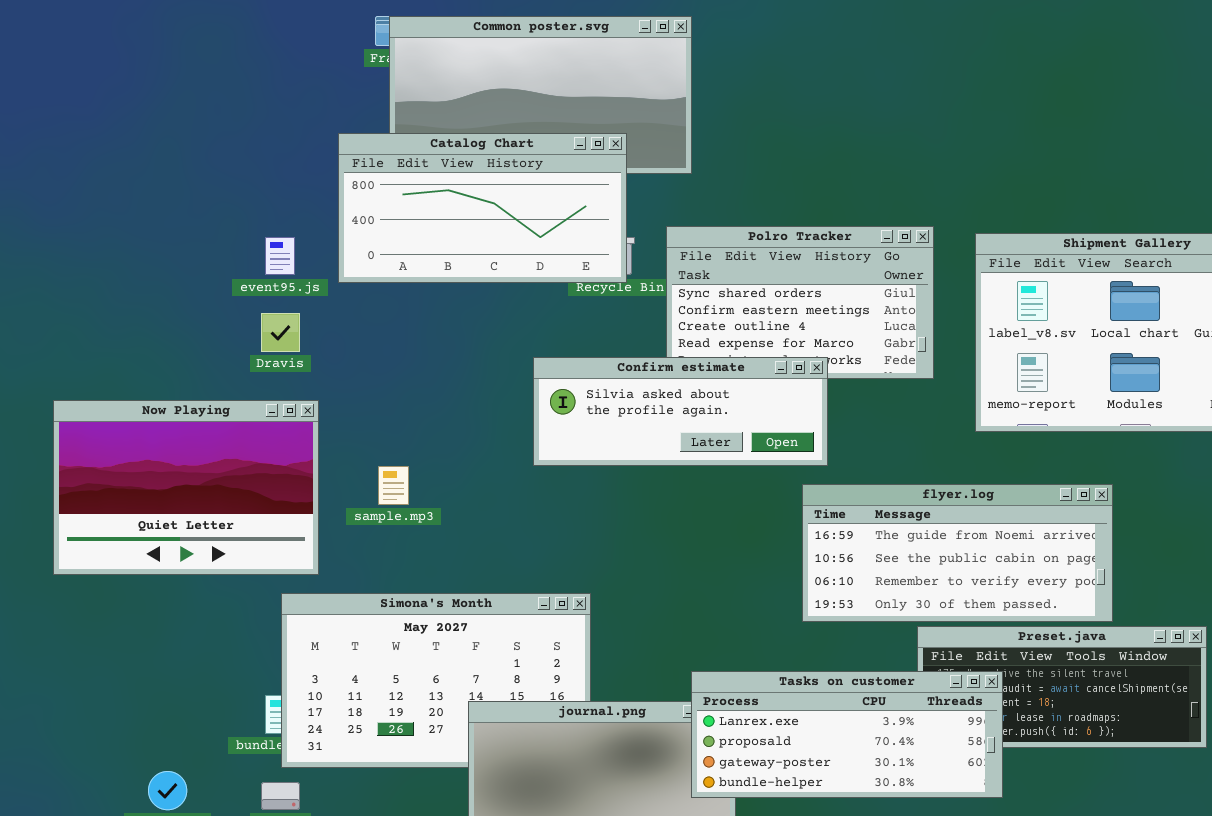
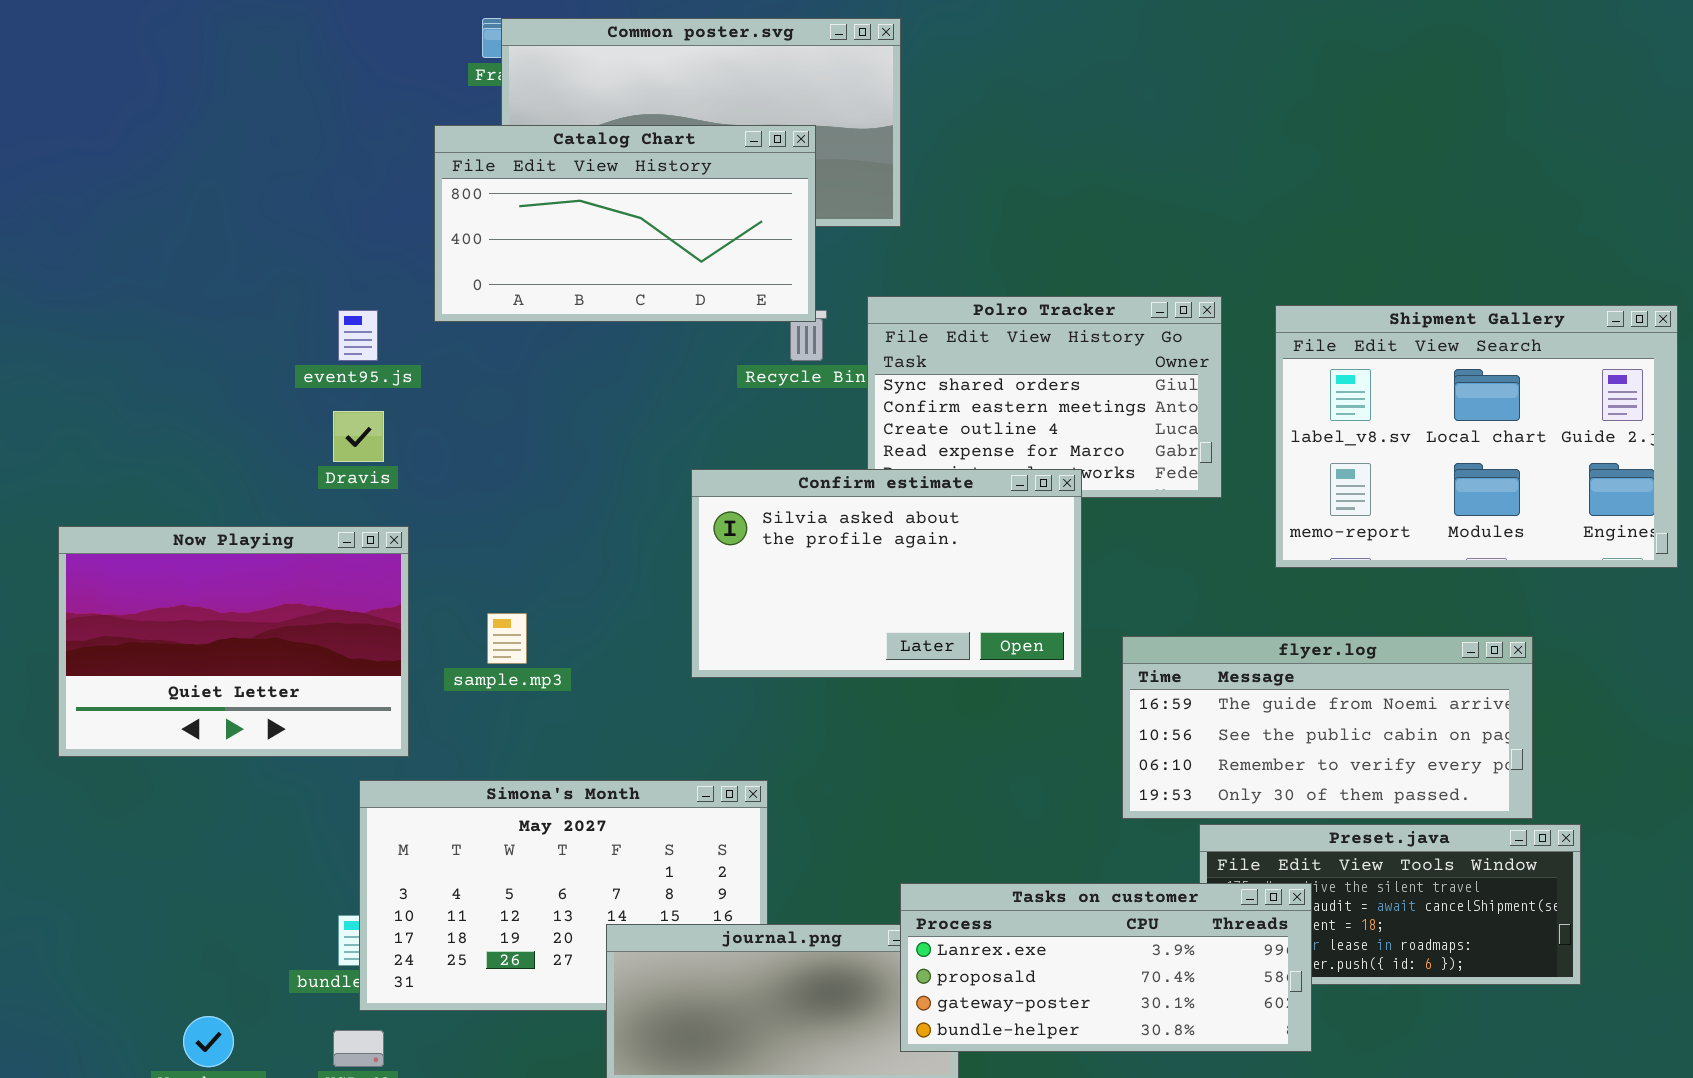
Catalog Chart: [338,133,627,283] -> [434,125,816,322], moved
Confirm estimate: [533,357,828,466] -> [691,469,1082,678], resized
flyer.log: [802,484,1113,622] -> [1122,636,1533,819], moved

